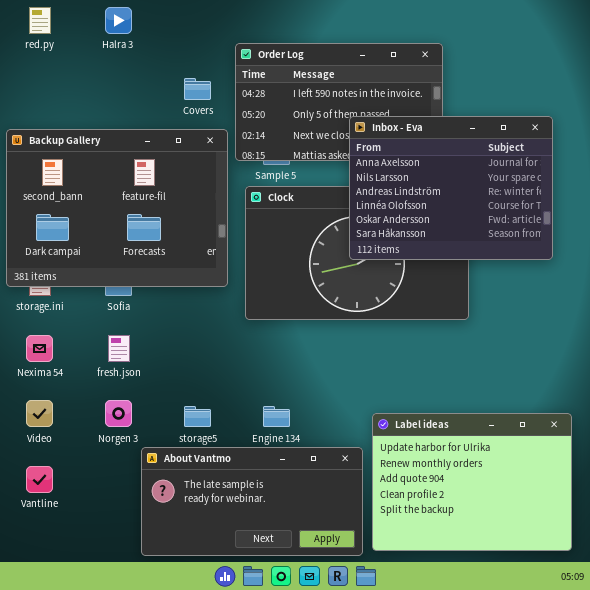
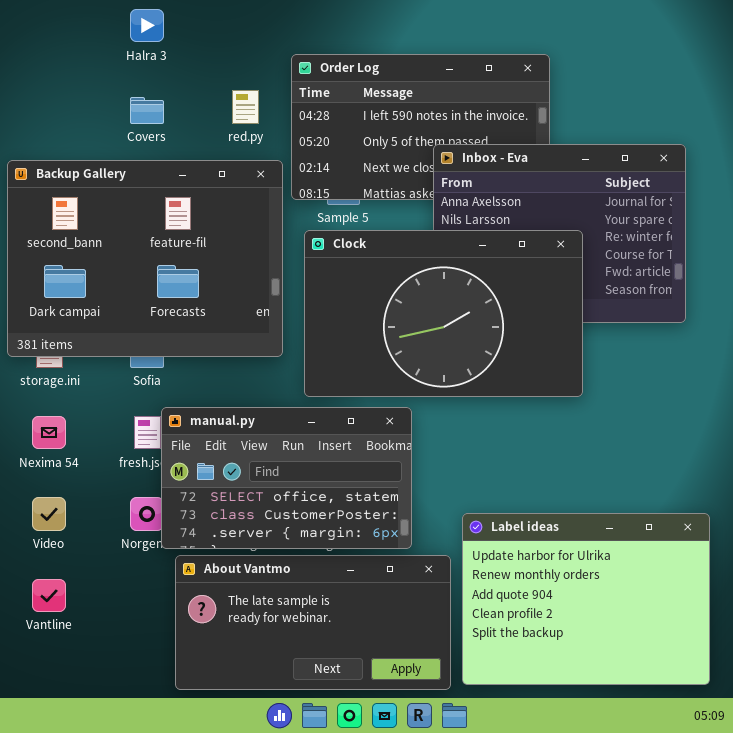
red.py: [29,7,51,34] -> [232,90,259,124], moved
Covers: [184,78,211,100] -> [130,97,164,124], moved
Clock: [245,186,469,320] -> [304,230,583,397], raised
manual.py: none -> [161,407,412,549], opened

